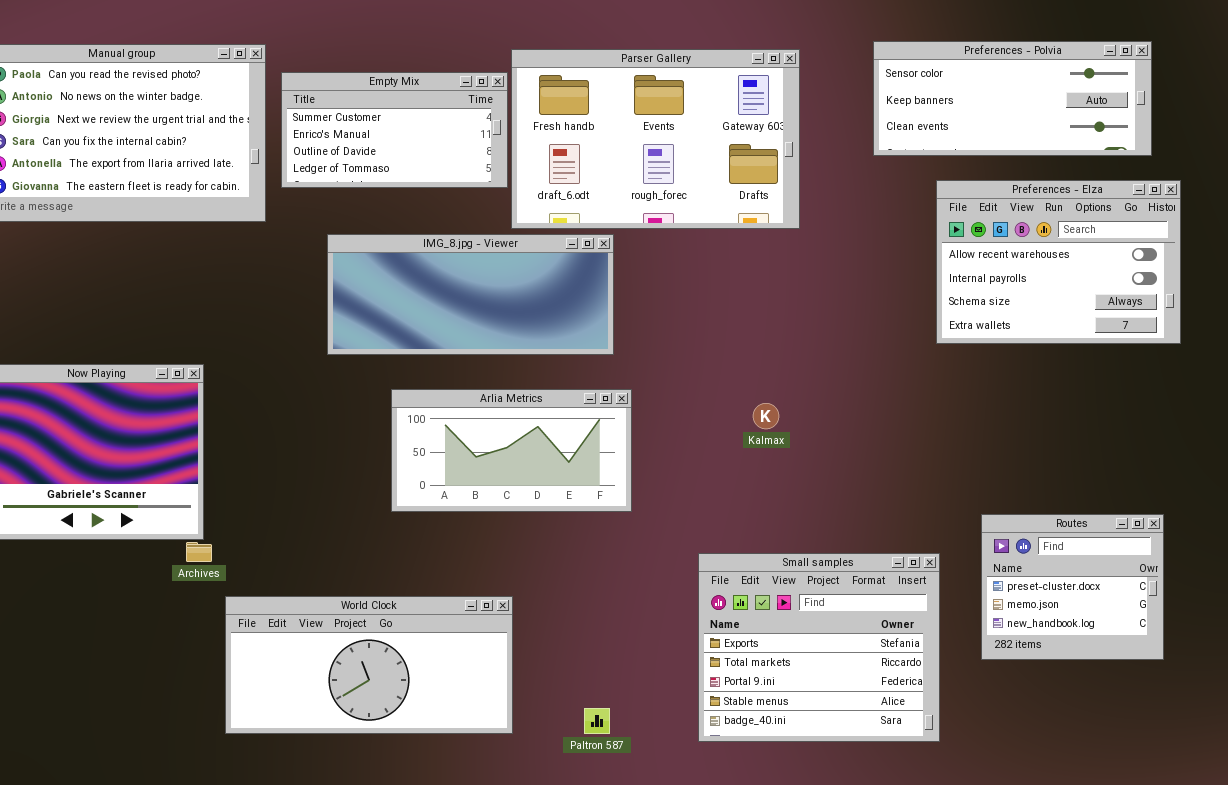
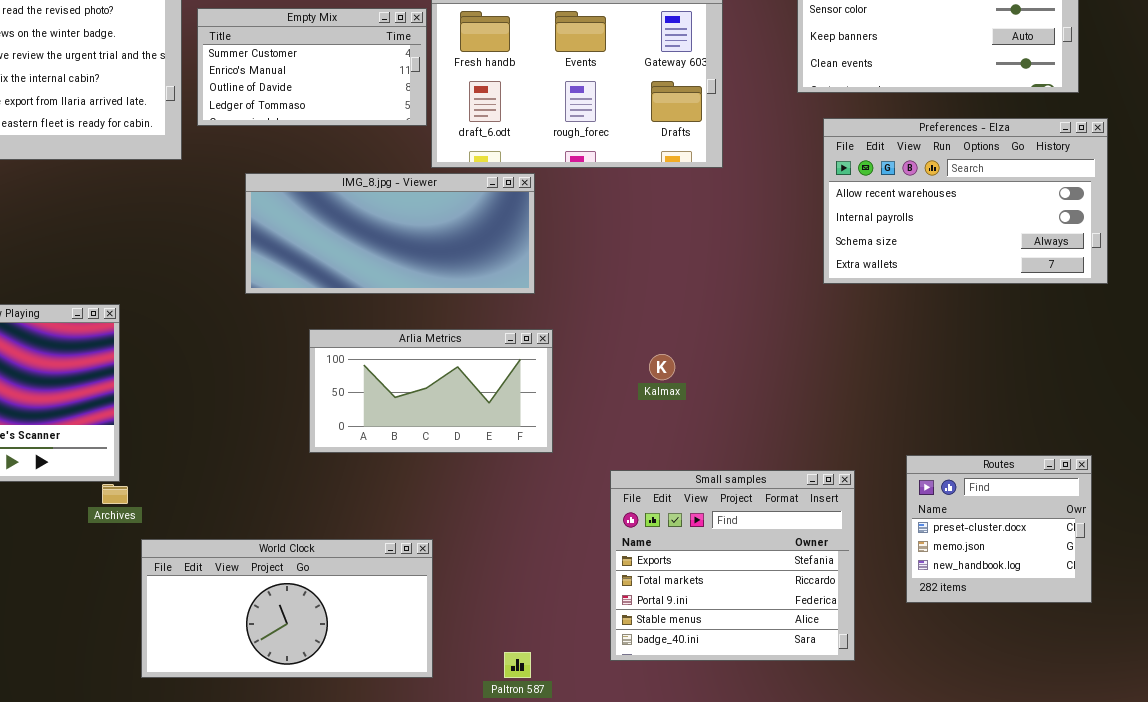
Preferences - Elza: [936,180,1181,344] -> [823,118,1108,284], resized
Kalmax: [753,403,779,429] -> [649,354,675,380], moved
Small samples: [698,553,940,742] -> [610,470,855,661], moved

